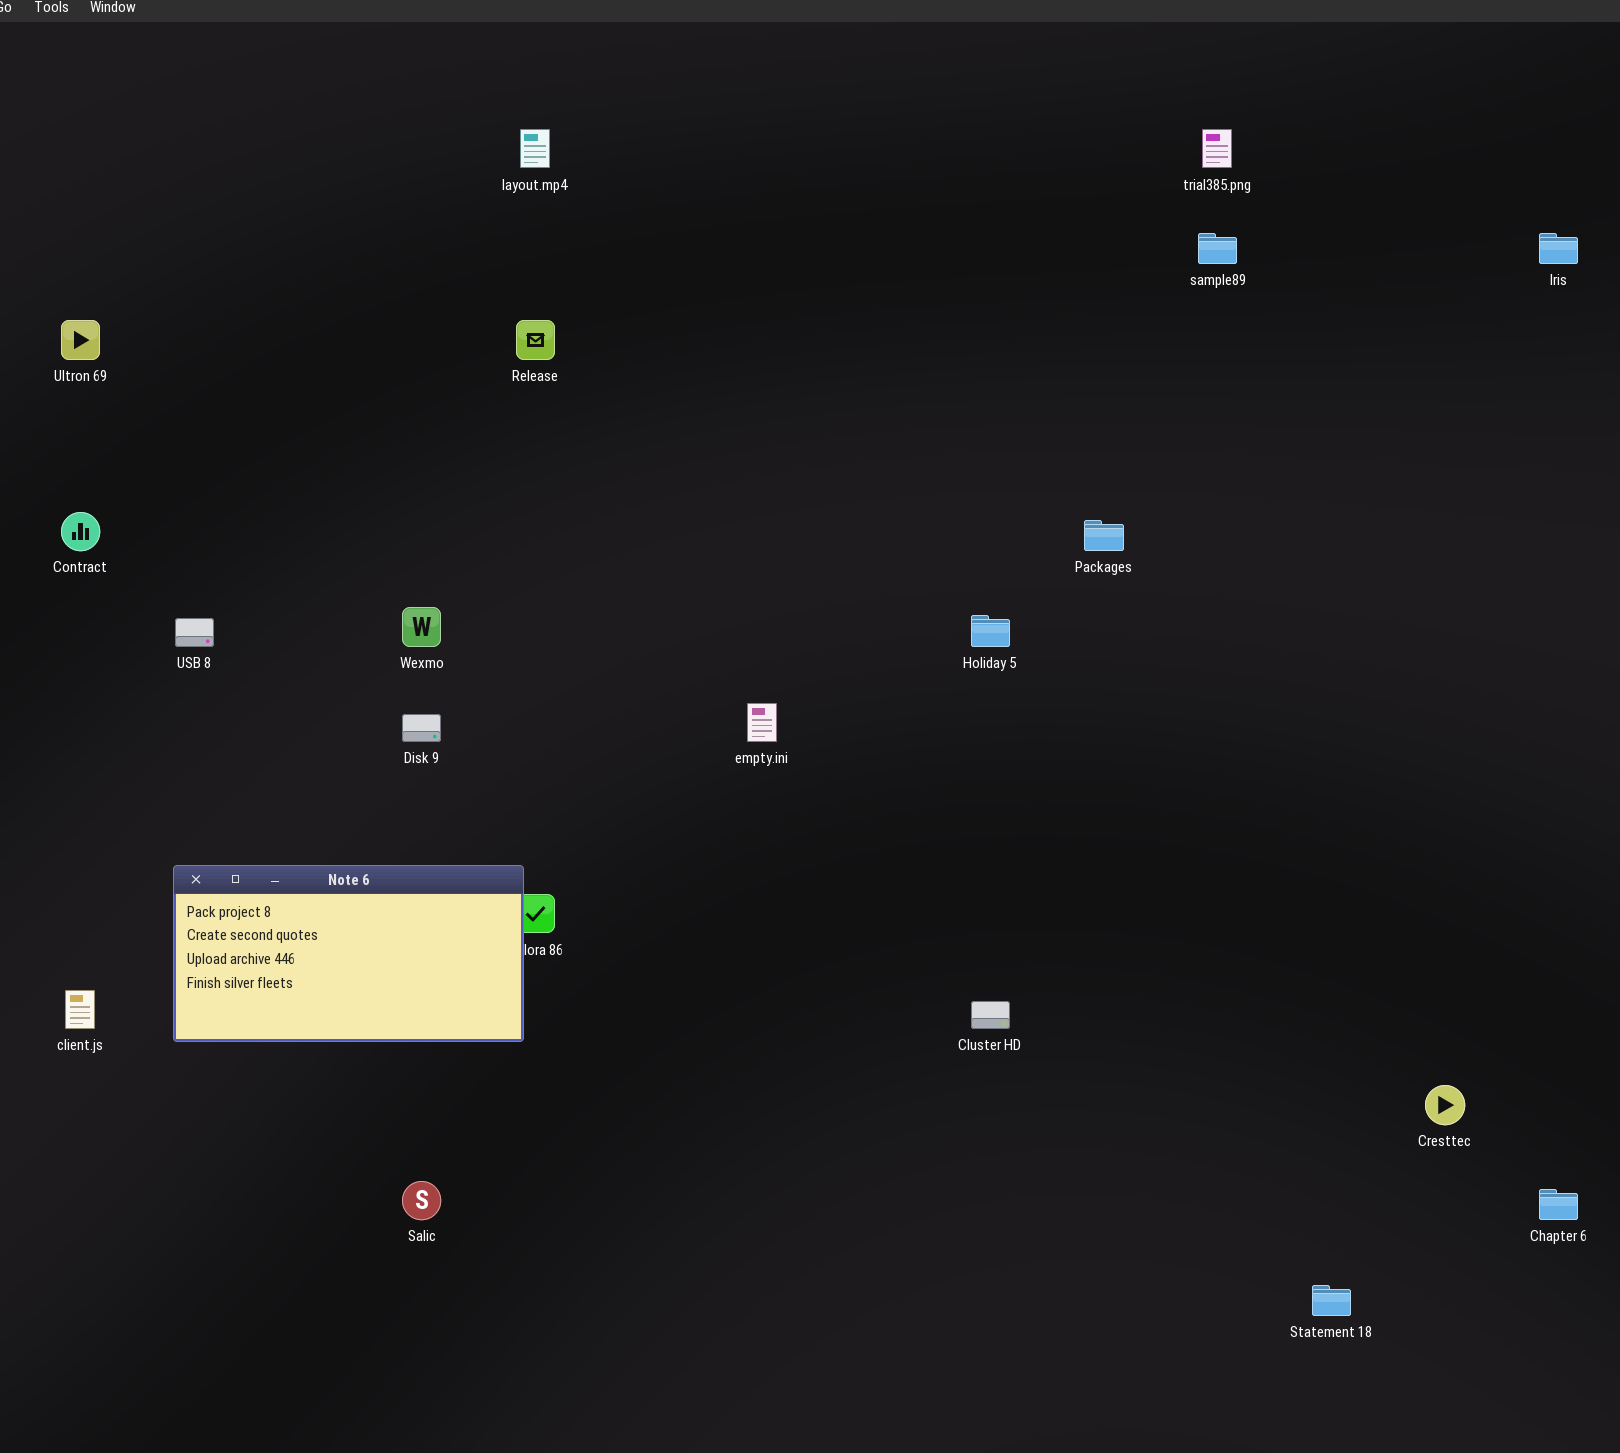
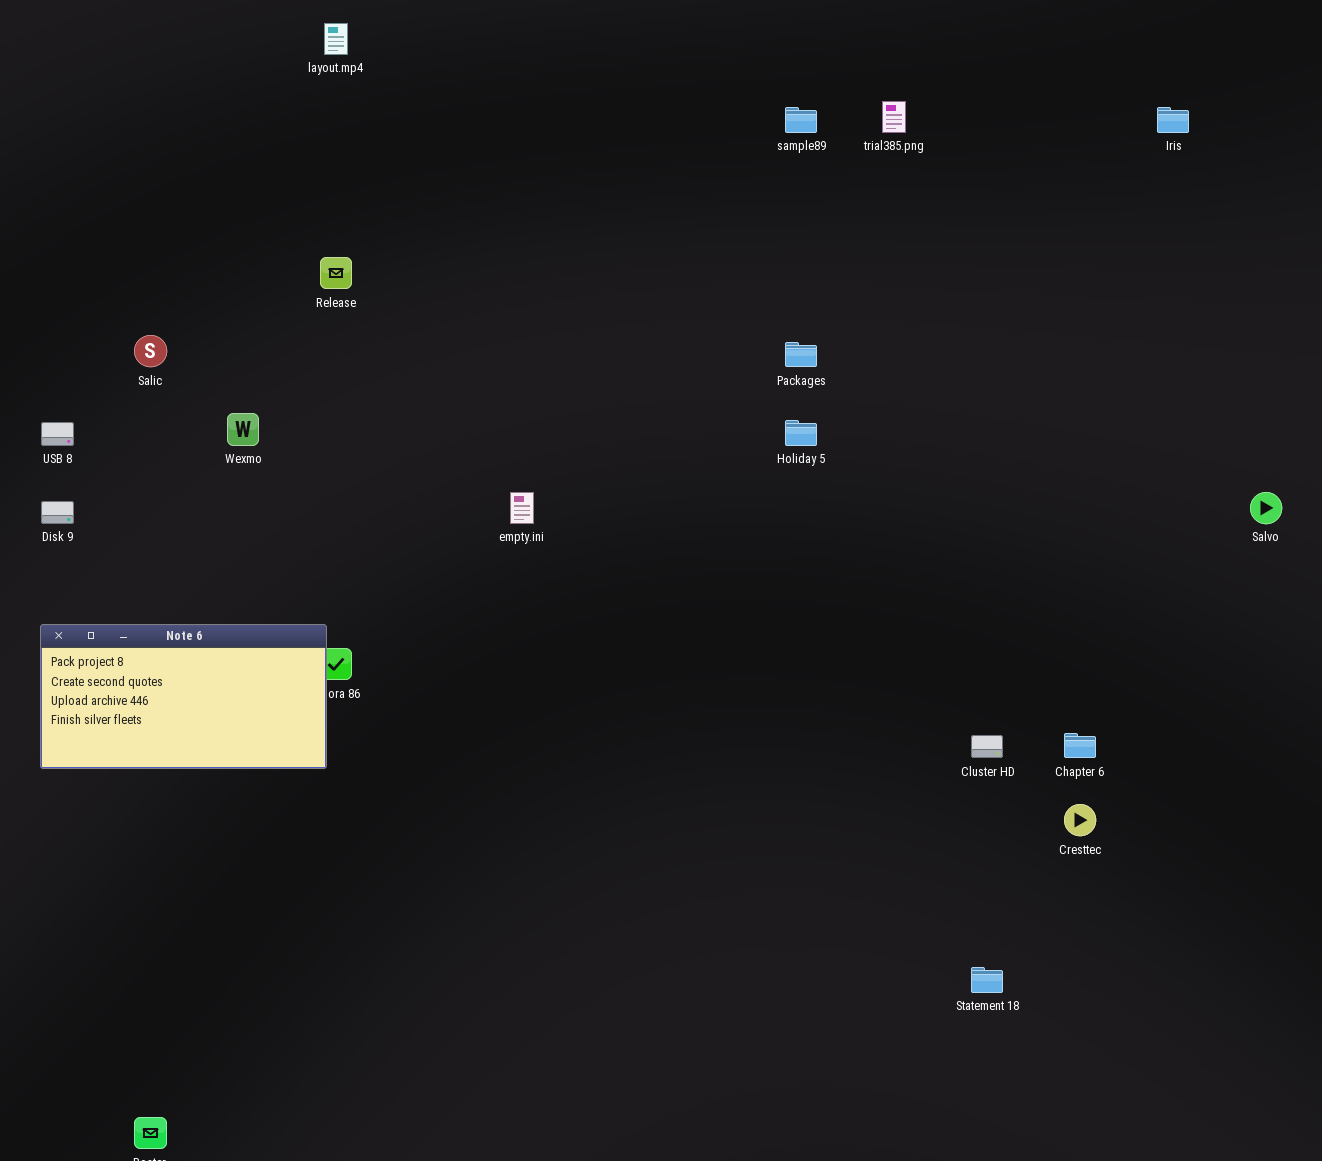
trial385.png: [1202,129,1232,168] -> [882,101,906,133], moved
sample89: [1198,233,1237,264] -> [785,107,817,133], moved
Release: [516,320,555,360] -> [320,257,352,289], moved
Holiday 5: [971,615,1010,647] -> [785,420,817,446], moved
Disk 9: [402,714,441,742] -> [41,501,74,524], moved
Cluster HD: [971,1001,1010,1029] -> [971,735,1003,758], moved
Salic: [402,1181,441,1220] -> [134,335,167,367], moved
Chapter 6: [1539,1189,1578,1220] -> [1064,733,1096,758], moved

